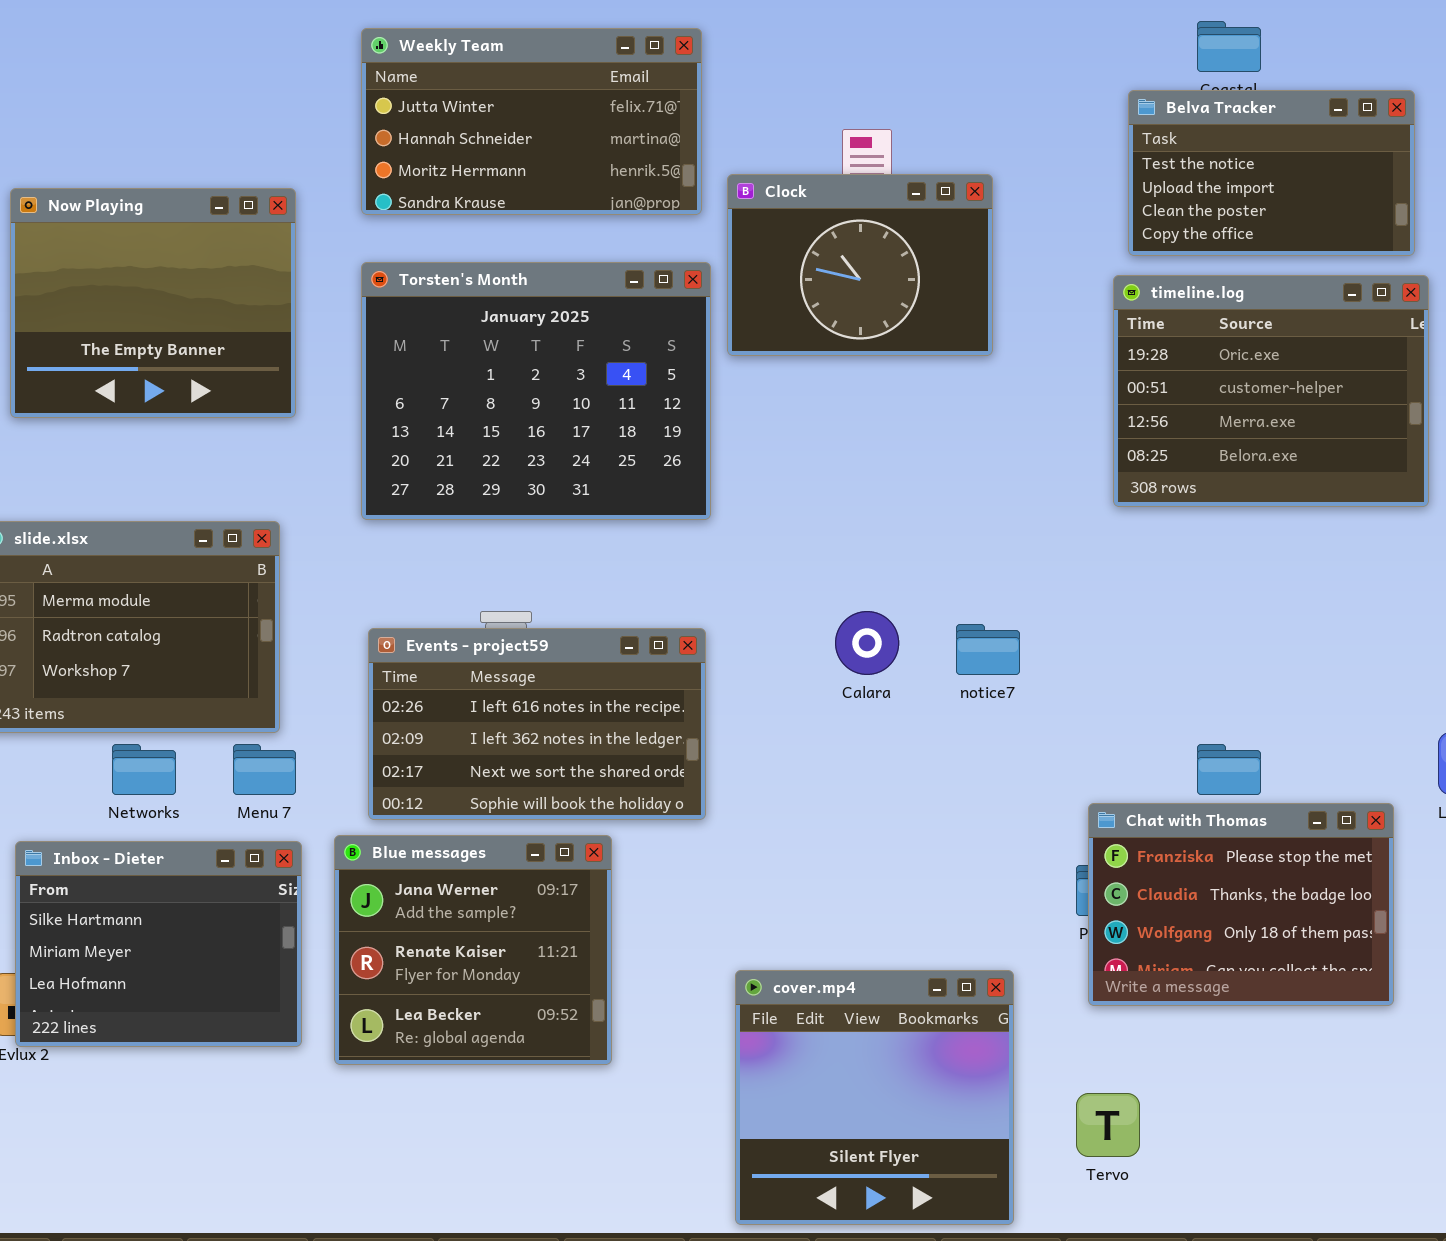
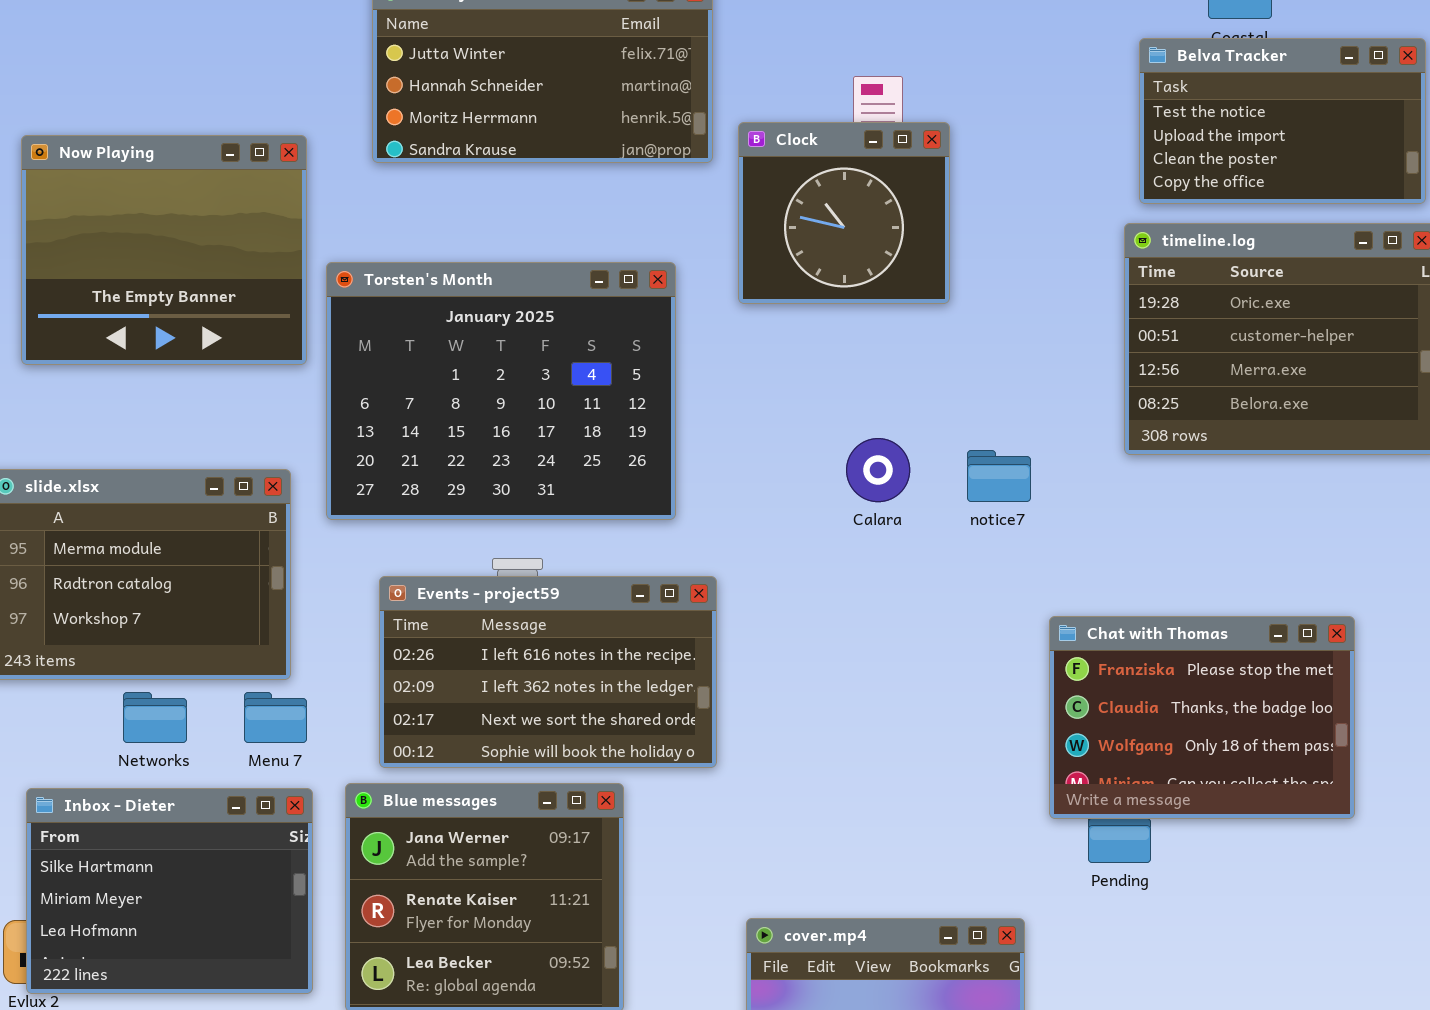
Clock: [727,174,993,356] -> [738,122,950,304], resized
Torsten's Month: [361,262,711,520] -> [326,262,676,520], moved
Calara: [835,611,899,675] -> [846,438,910,502], moved
notice7: [956,624,1020,675] -> [967,450,1031,502], moved
Chat with Thomas: [1088,803,1394,1006] -> [1049,616,1355,819], moved

